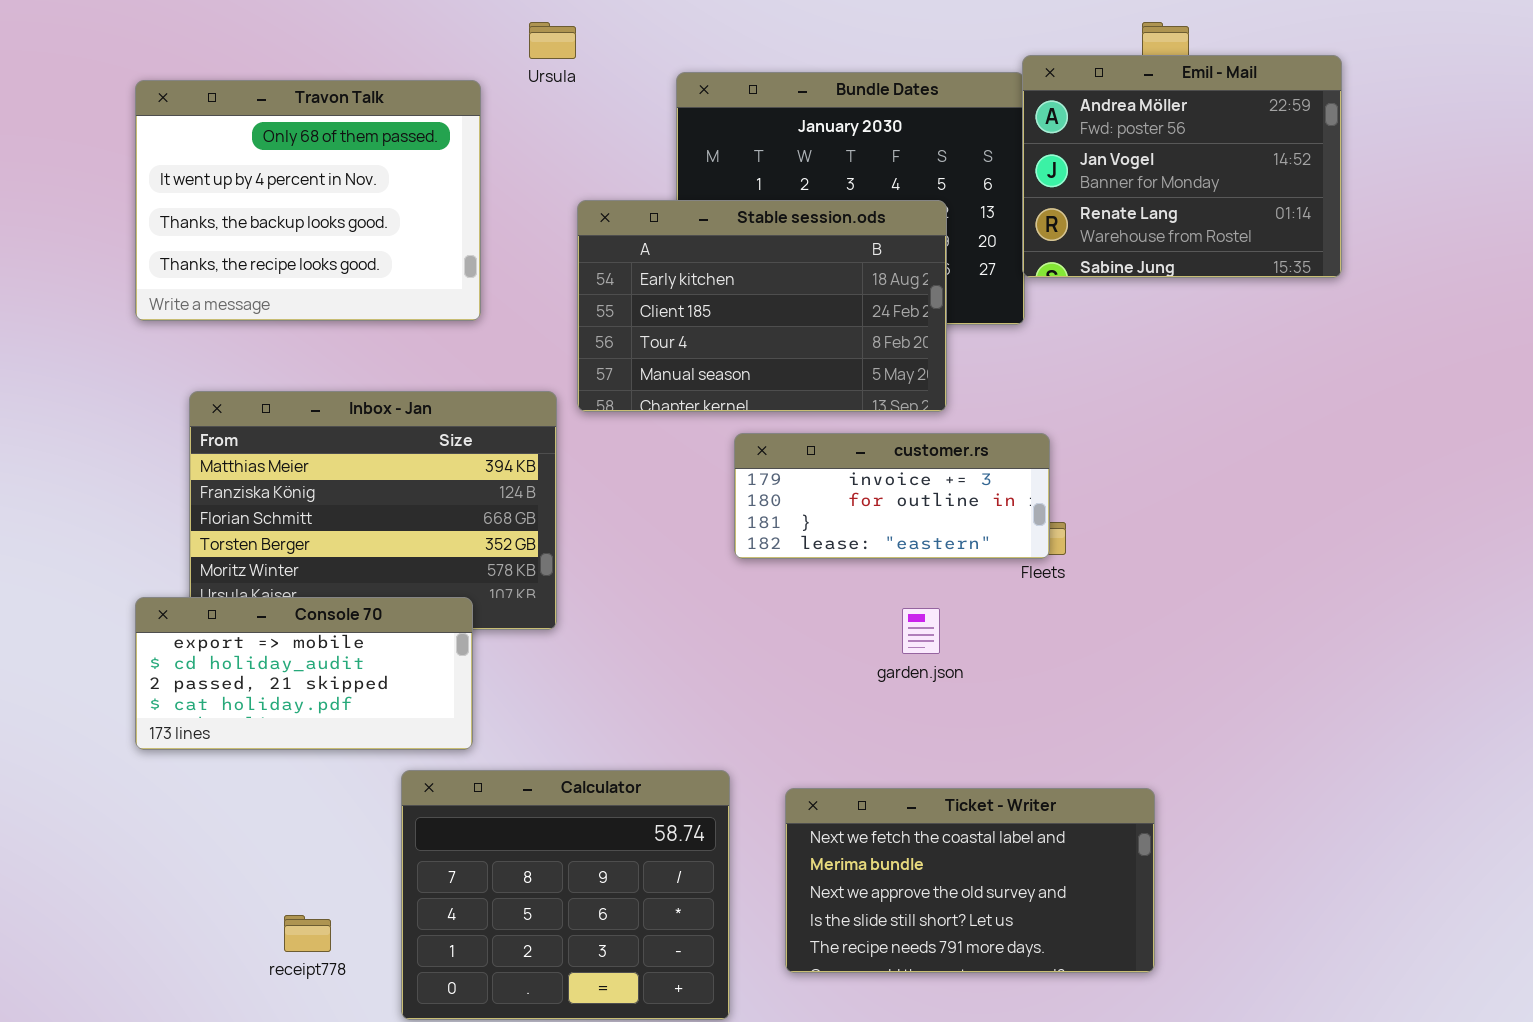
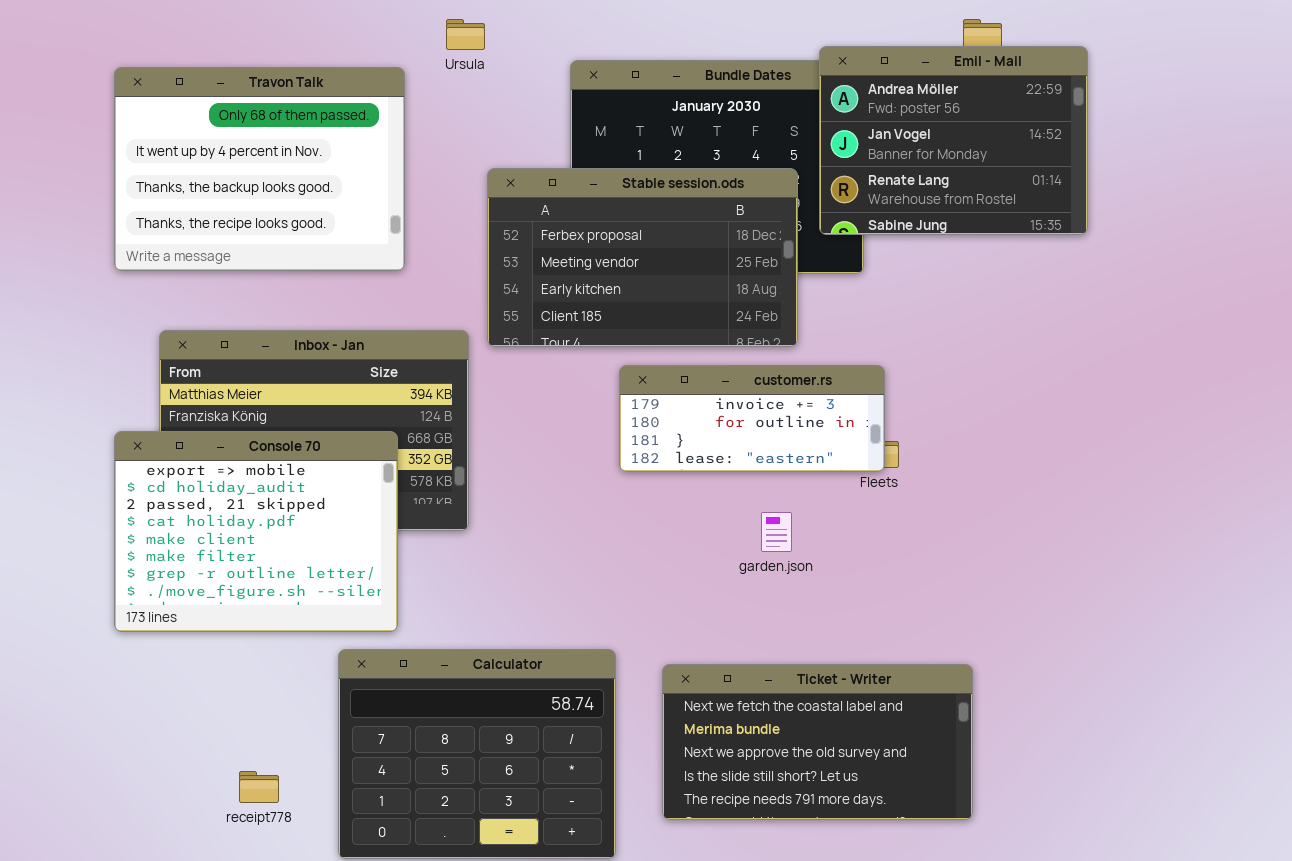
Emil - Mail: [1022,55,1342,278] -> [819,46,1088,235], moved
Stable session.ods: [577,200,947,412] -> [487,168,798,347], scrolled up 2 rows
Console 70: [135,597,473,750] -> [114,431,398,632], resized

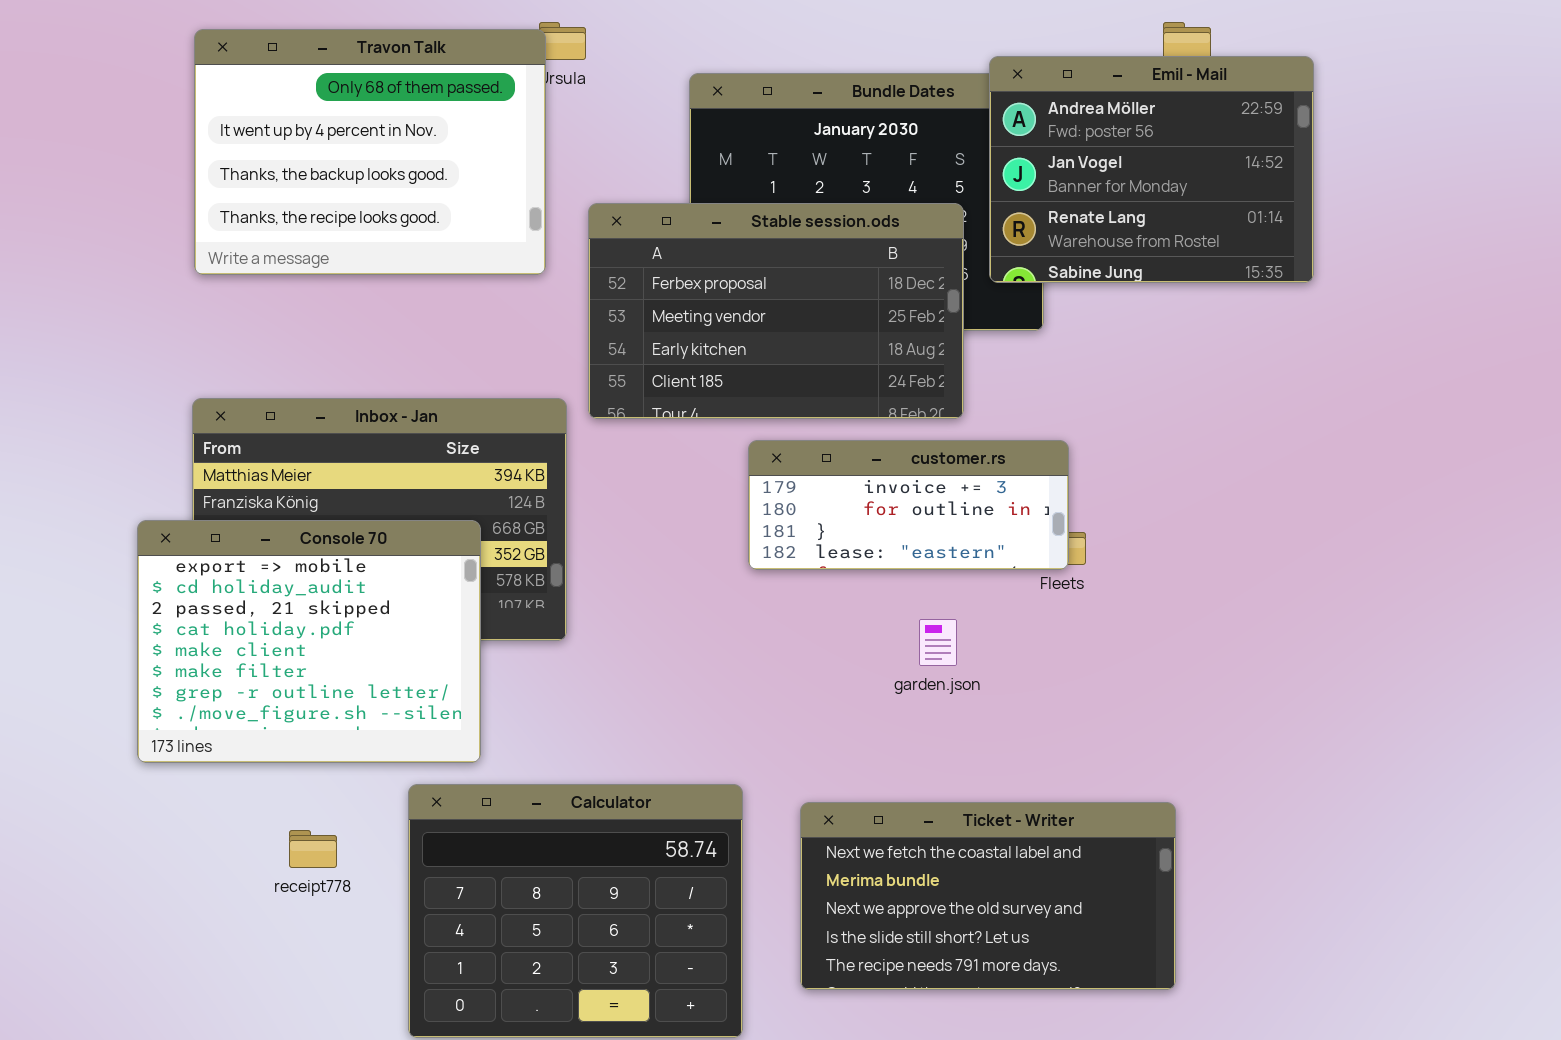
Travon Talk: [114,67,405,271] -> [194,29,546,275], moved
receipt778: [239,771,279,803] -> [289,830,337,868], moved

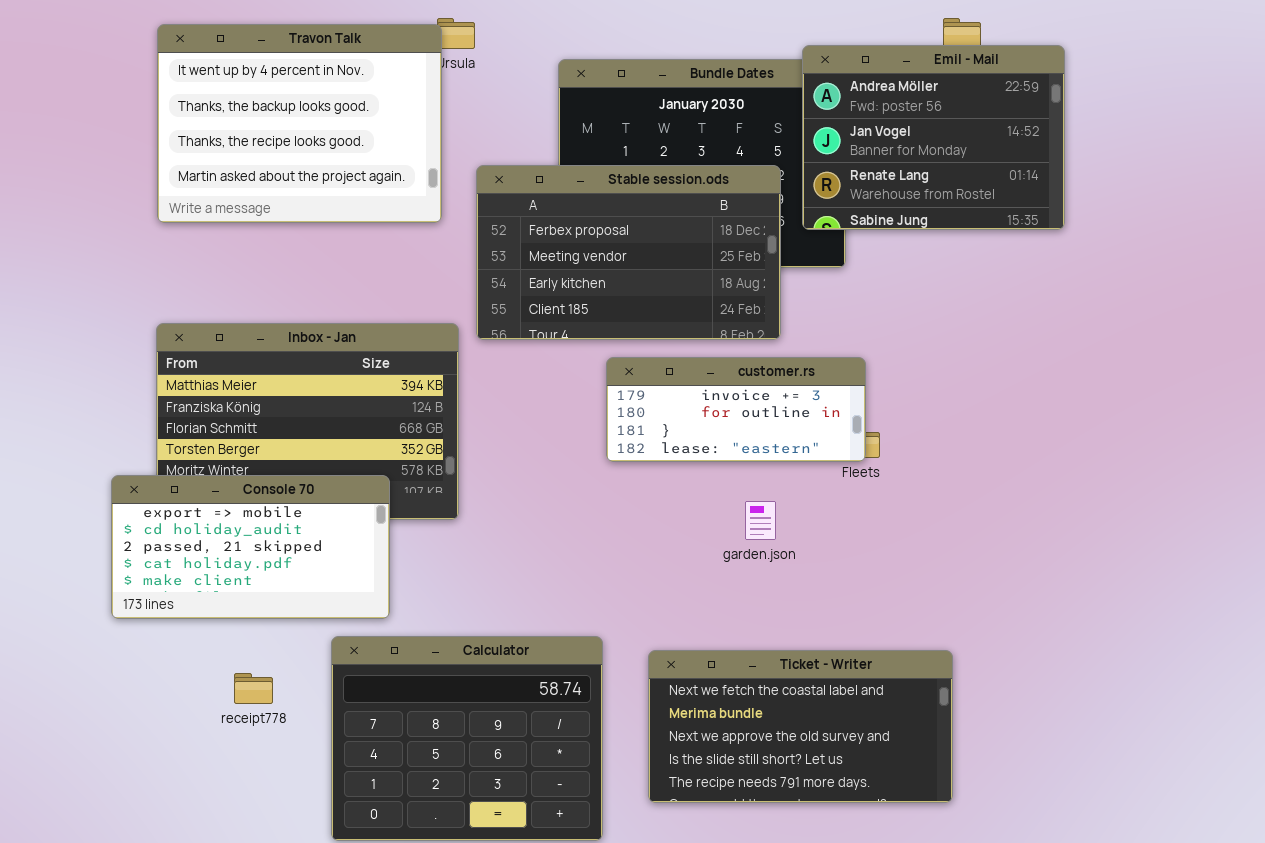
Travon Talk: [194,29,546,275] -> [157,24,442,223], scrolled down 1 row
Console 70: [137,520,481,763] -> [111,475,390,619], resized

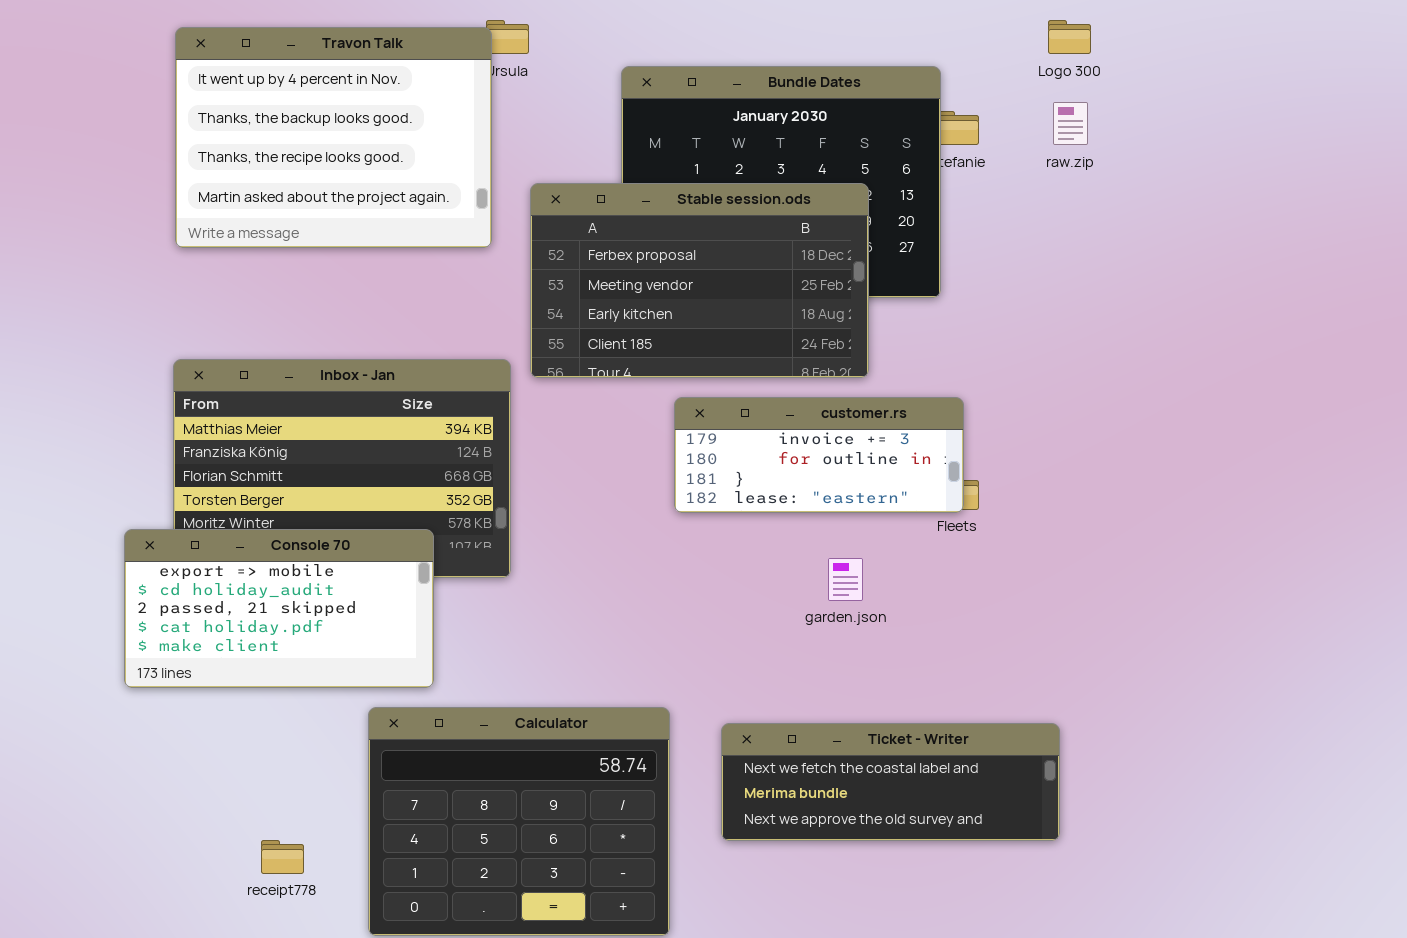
Emil - Mail: [802,45,1065,230] -> none, closed
Ticket - Writer: [648,650,953,803] -> [721,723,1060,841], resized
receipt778: [234,673,273,704] -> [261,840,304,874], moved

